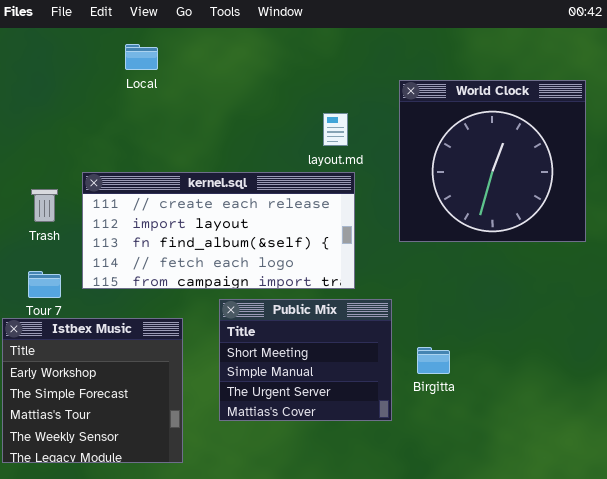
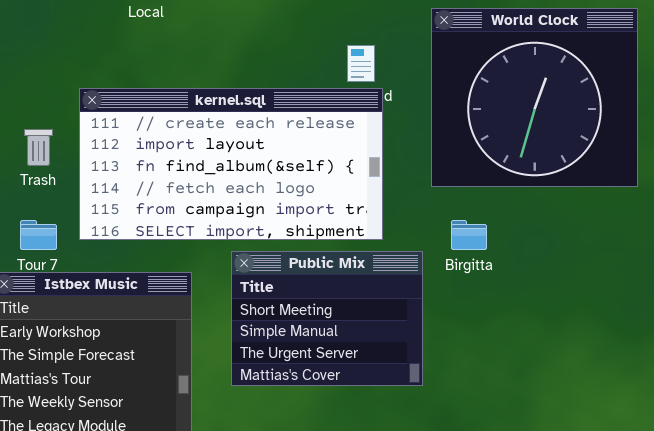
kernel.sql: [82,172,355,289] -> [79,88,383,240], resized
Birgitta: [417,347,450,374] -> [451,220,487,250], moved

